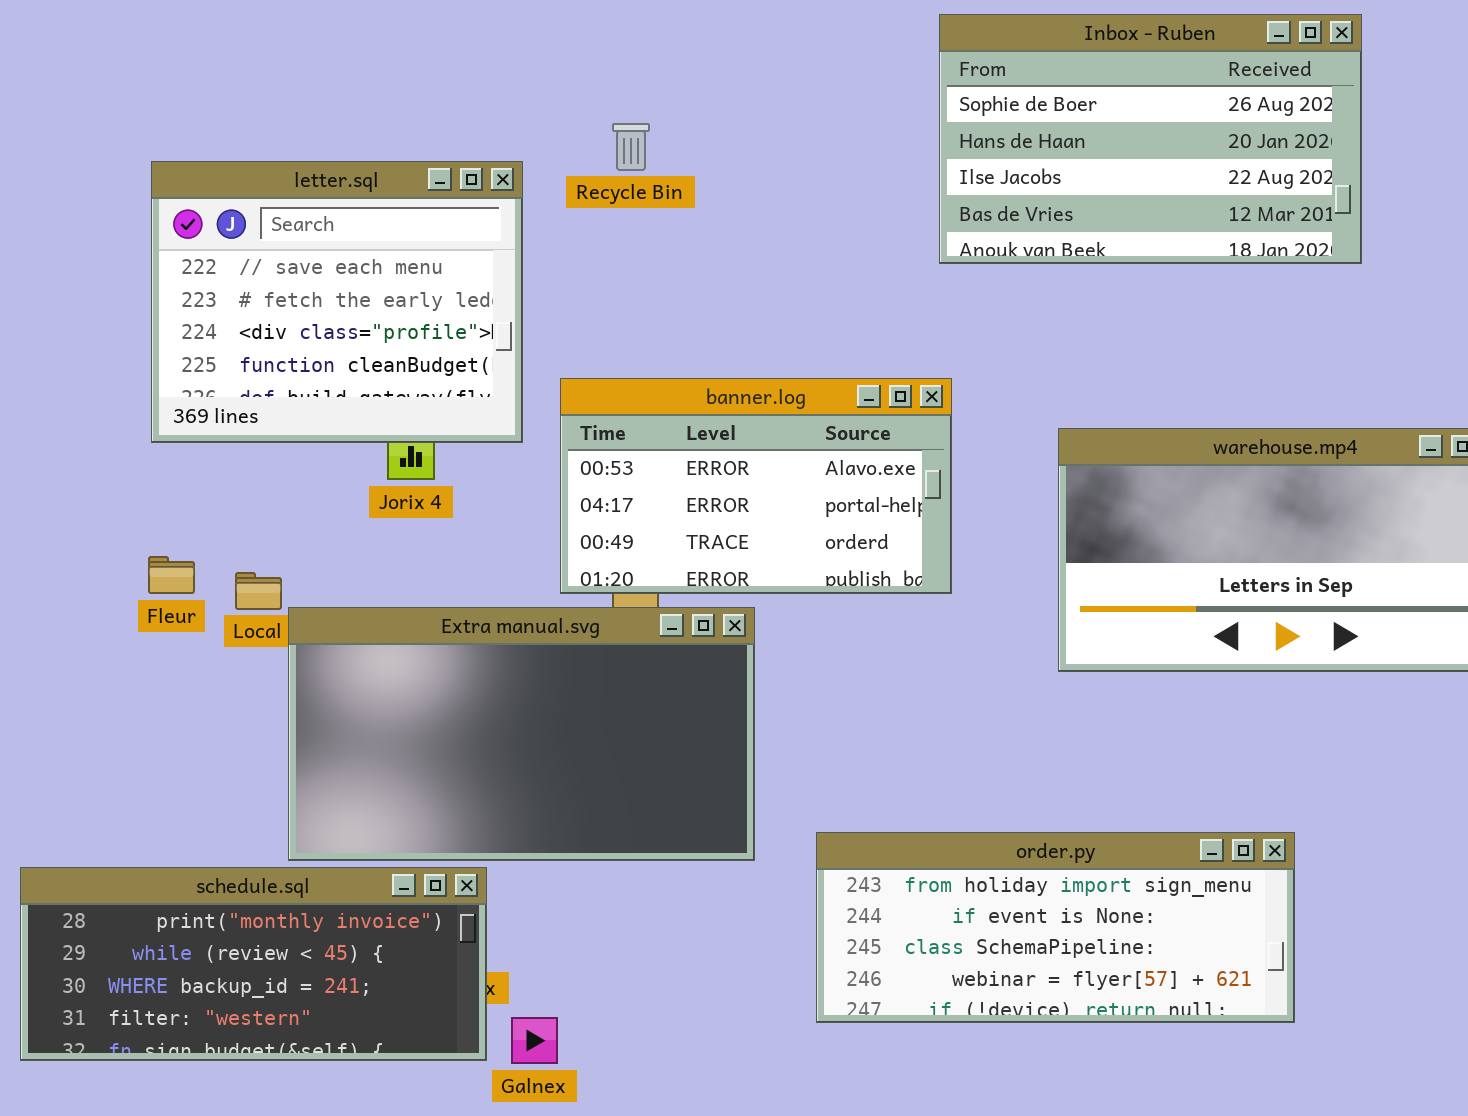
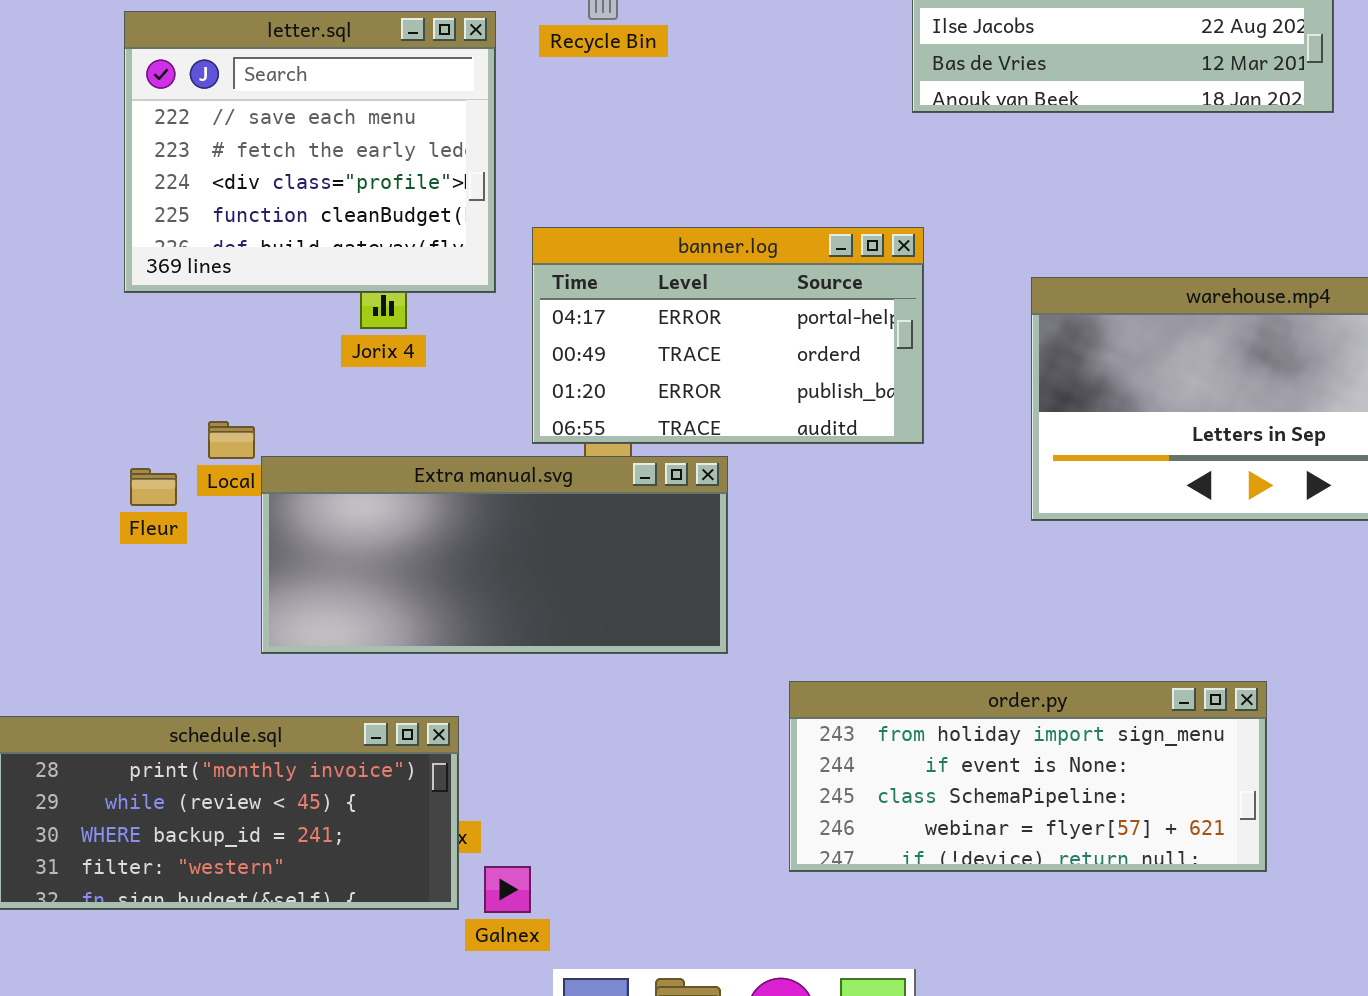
banner.log: [560,378,952,594] -> [532,227,924,444], scrolled down 1 row
Fleur: [148,556,195,594] -> [130,468,177,506], moved
Extra manual.svg: [288,607,755,861] -> [261,456,728,654], resized

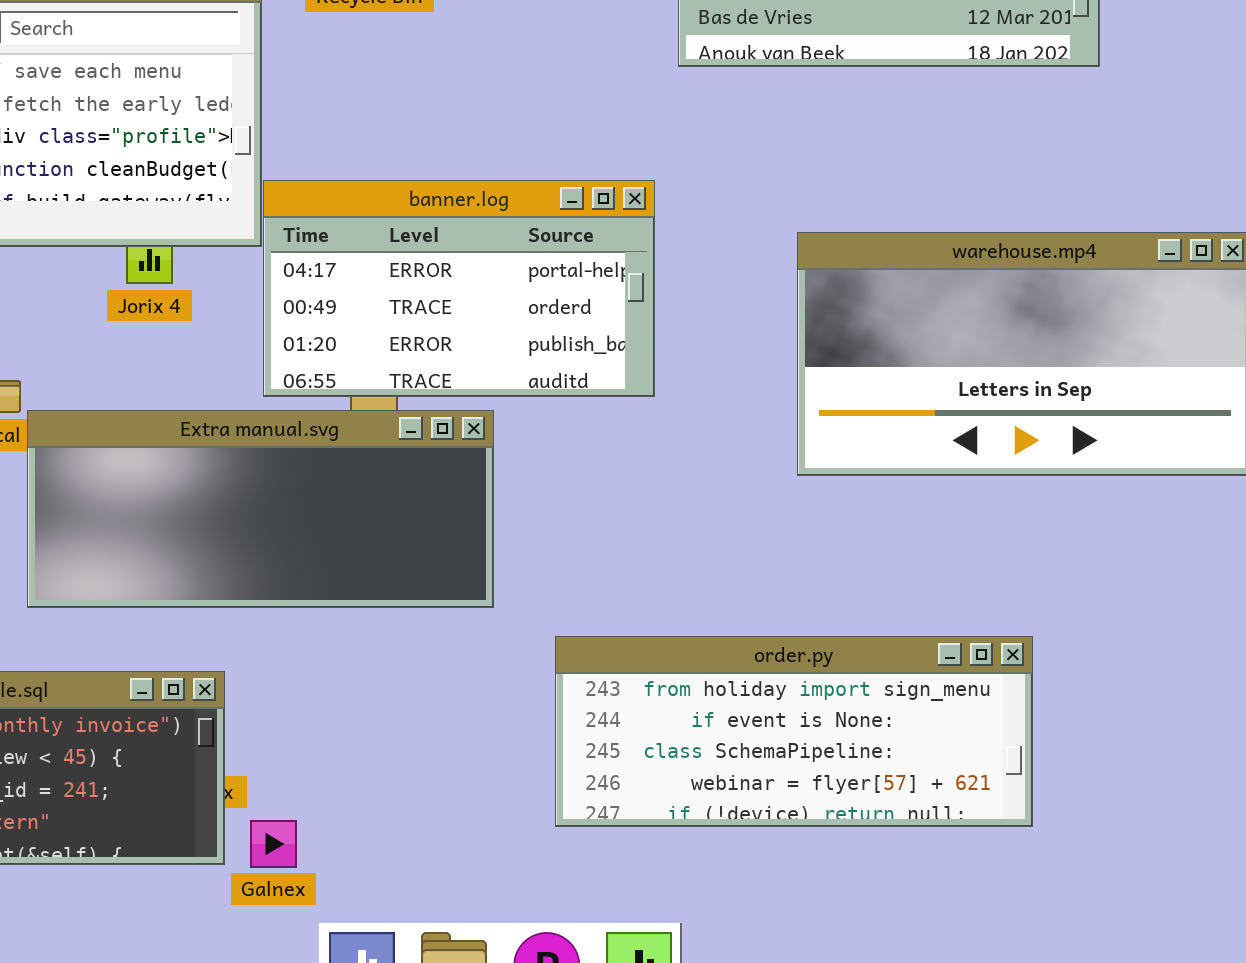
banner.log: [532,227,924,444] -> [263,180,655,397], moved

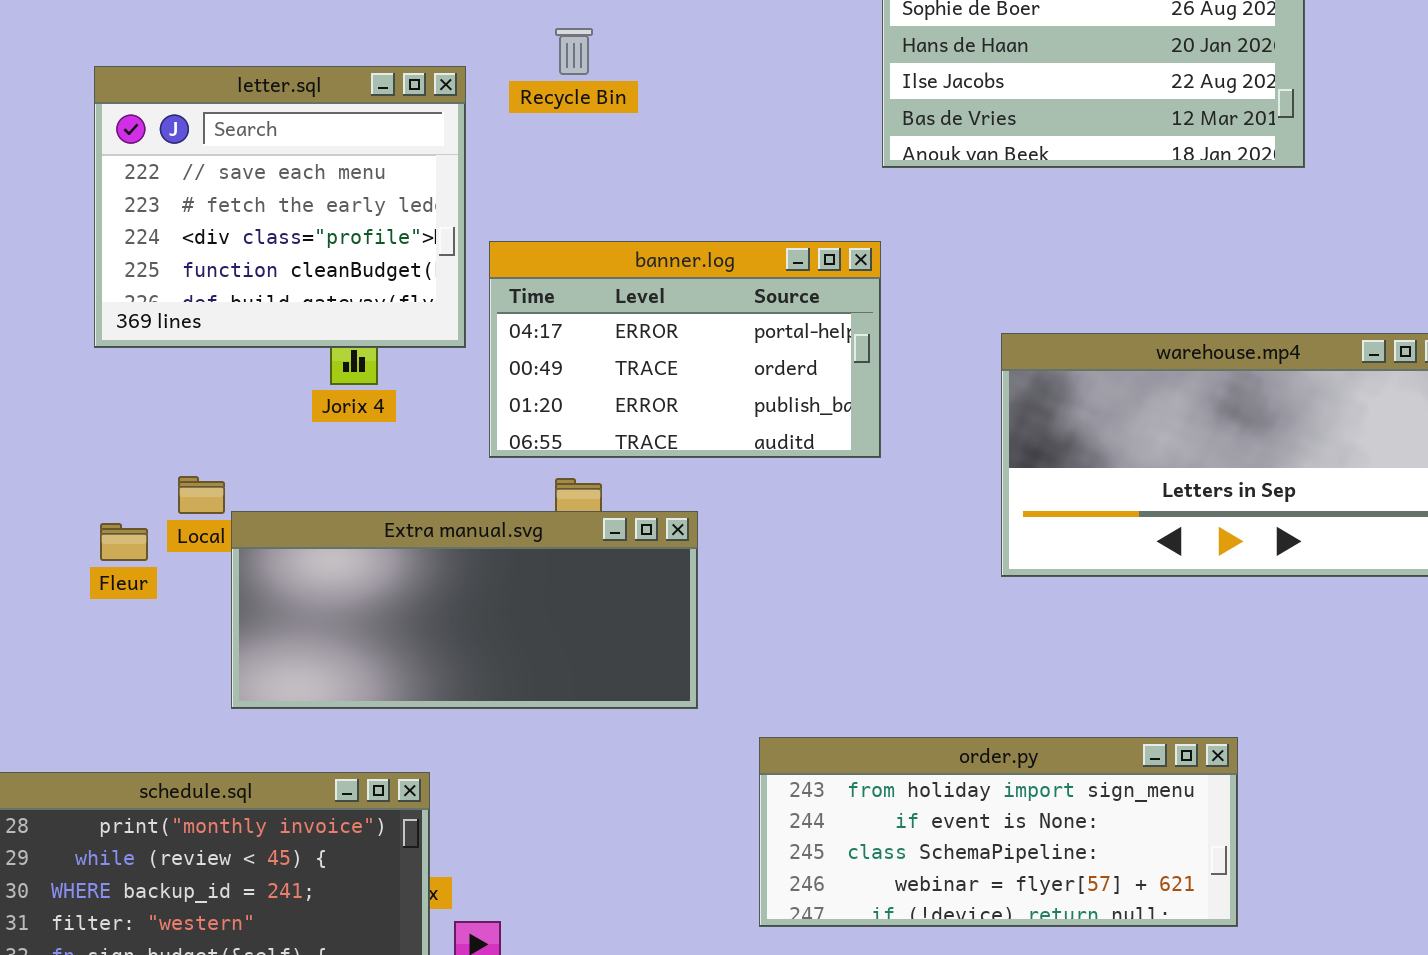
banner.log: [263,180,655,397] -> [489,241,881,458], moved

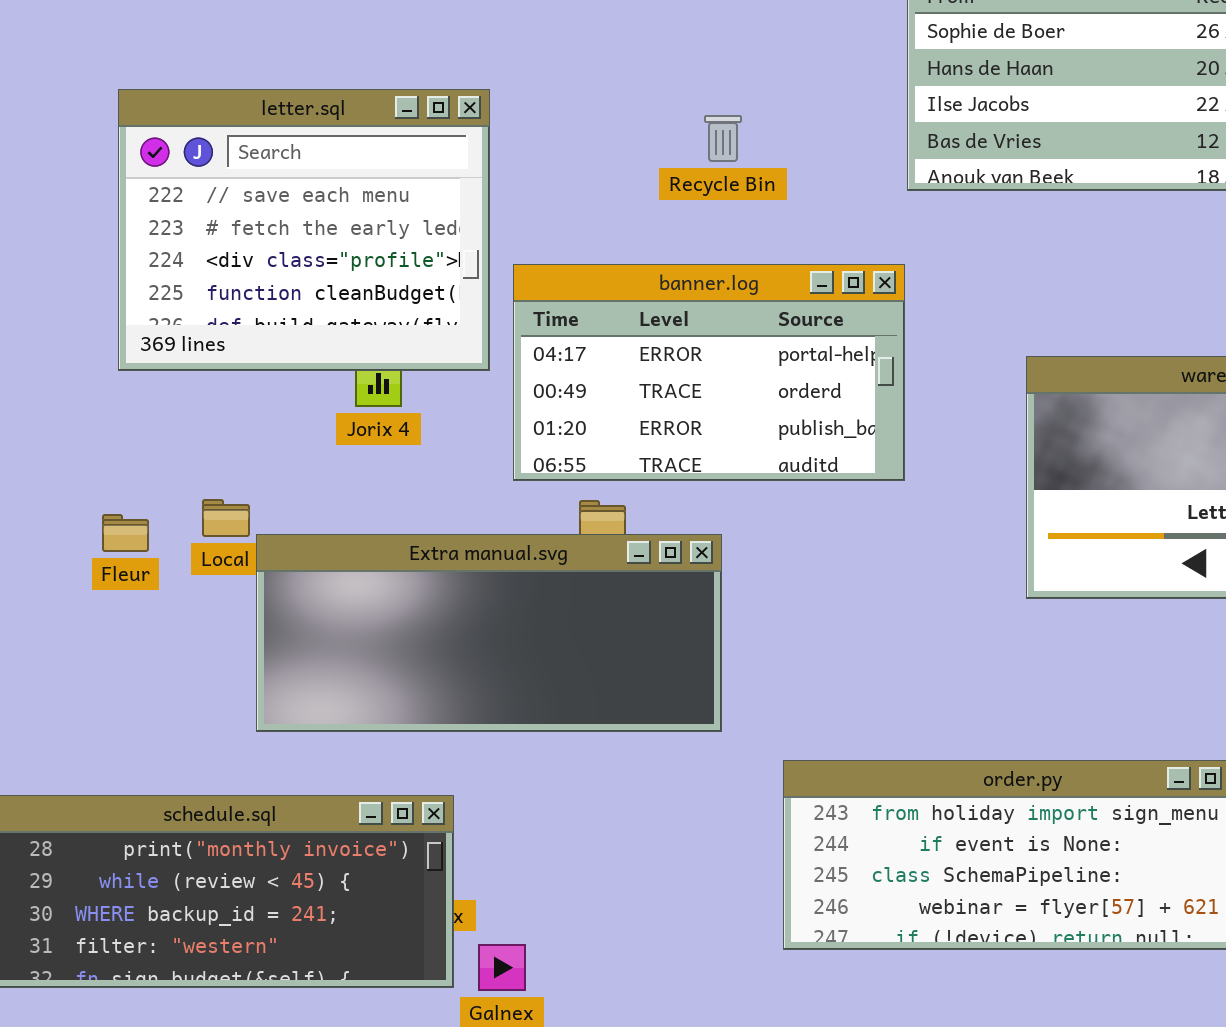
Recycle Bin: [555,28,593,75] -> [704,115,742,162], moved
Fleur: [100,523,148,561] -> [102,514,149,552], moved

